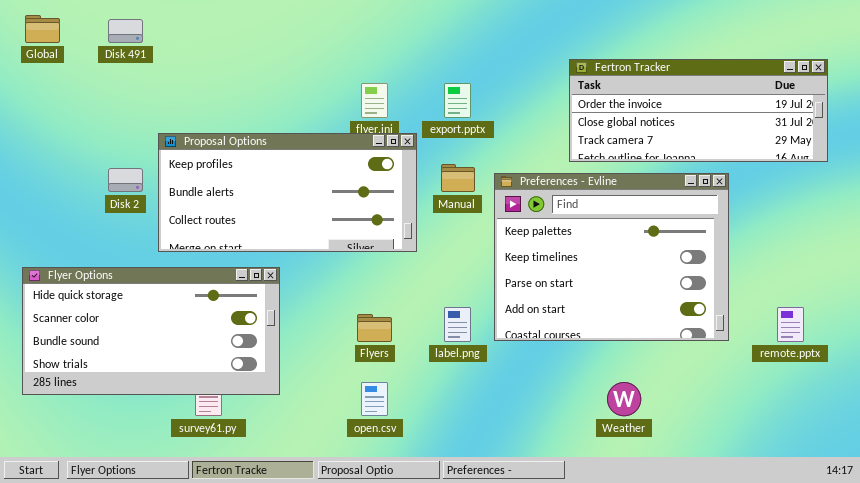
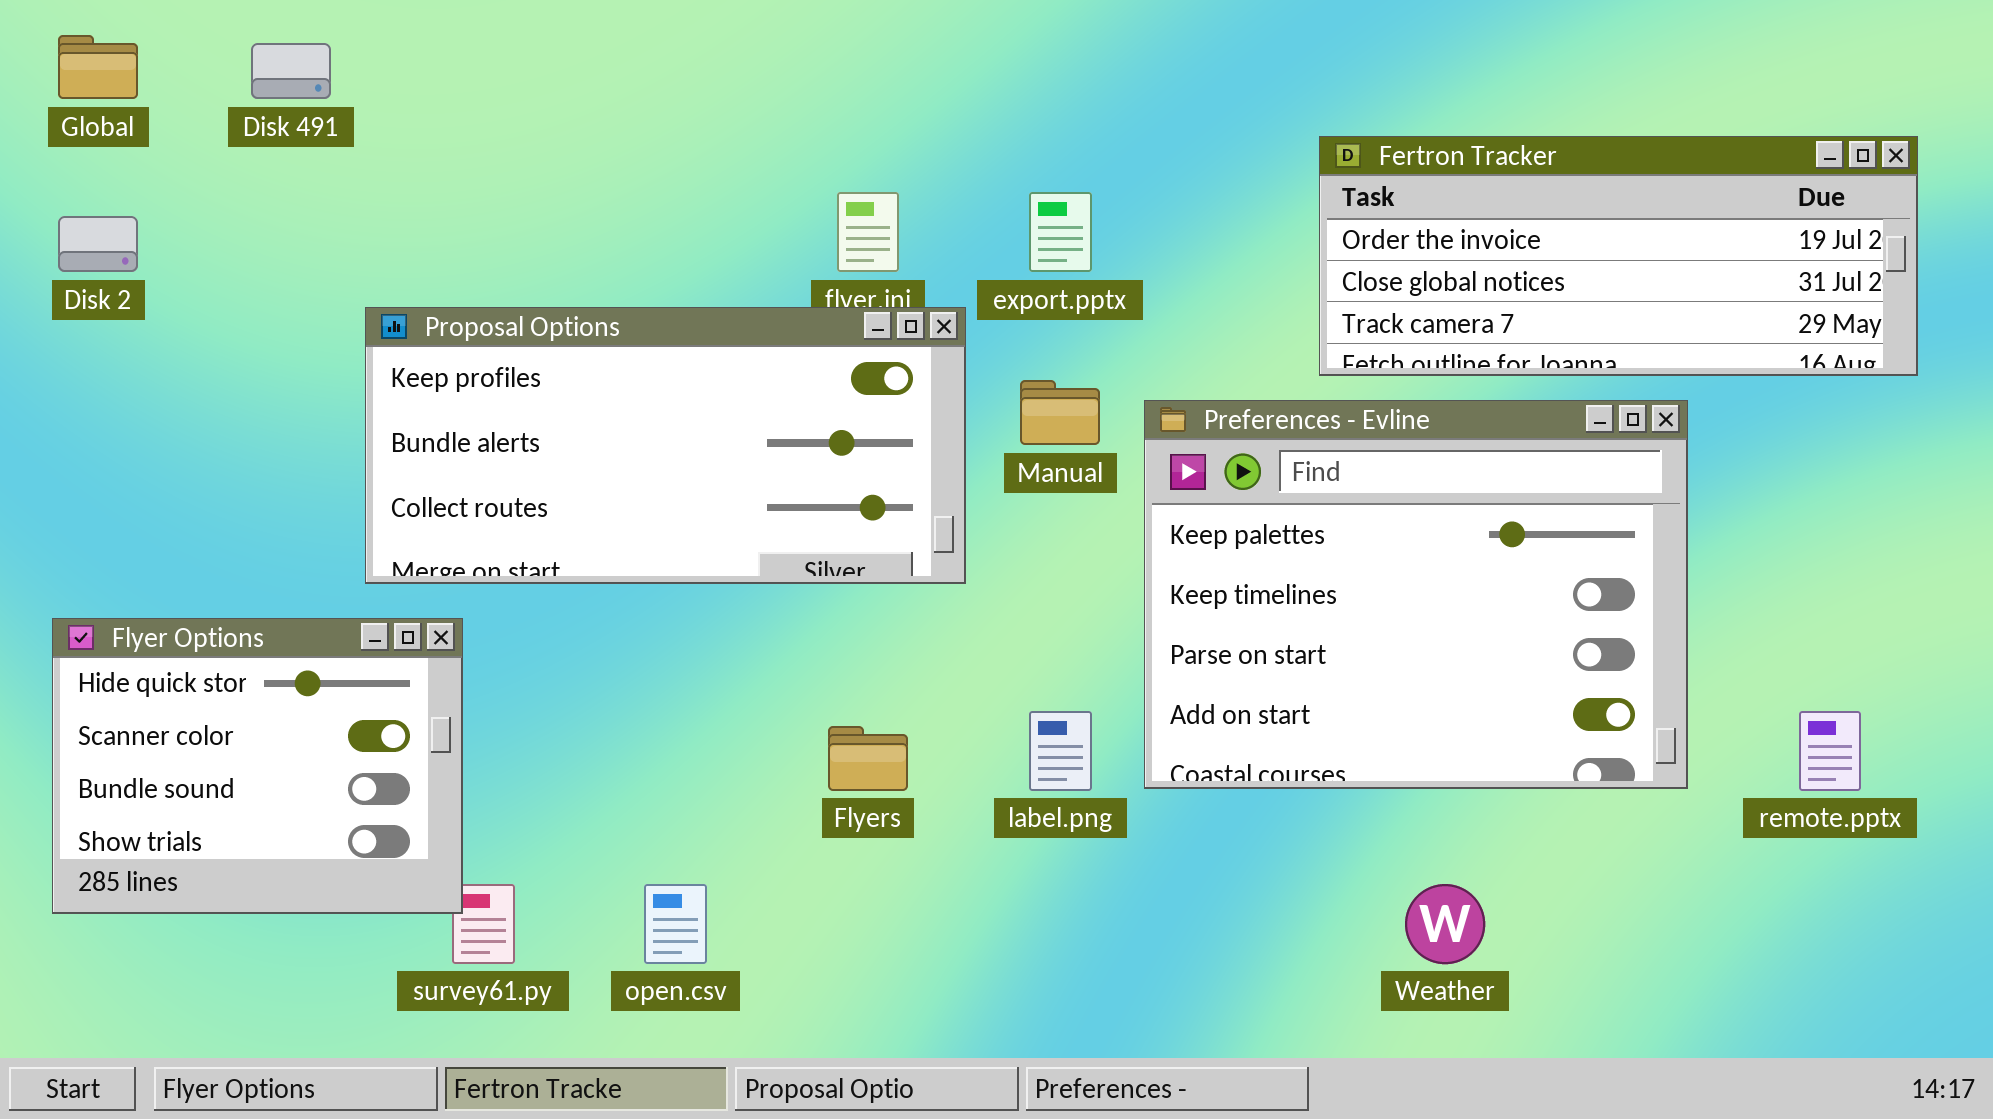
Disk 2: [108,168,143,192] -> [58,216,138,272], moved
Flyer Options: [22,267,280,395] -> [52,618,463,914], resized
open.csv: [361,382,388,416] -> [644,884,707,964], moved

